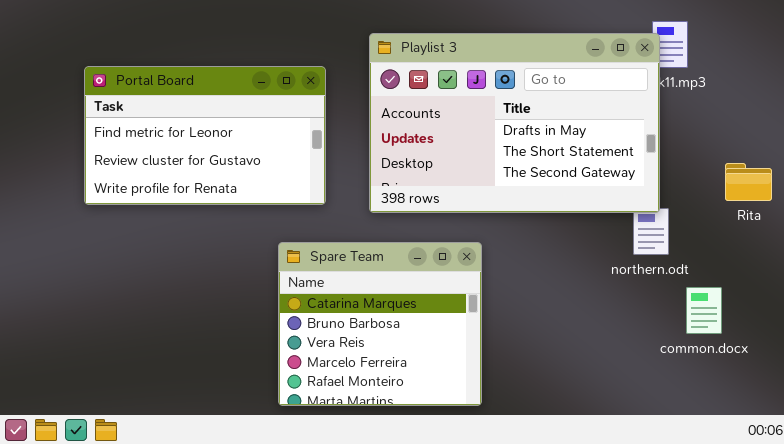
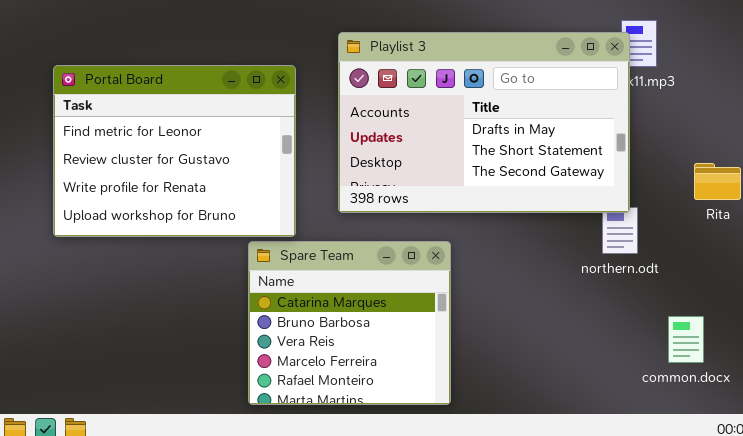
Portal Board: [84,66,326,205] -> [53,65,296,237], resized
common.docx: [686,287,722,334] -> [668,316,704,363], moved

